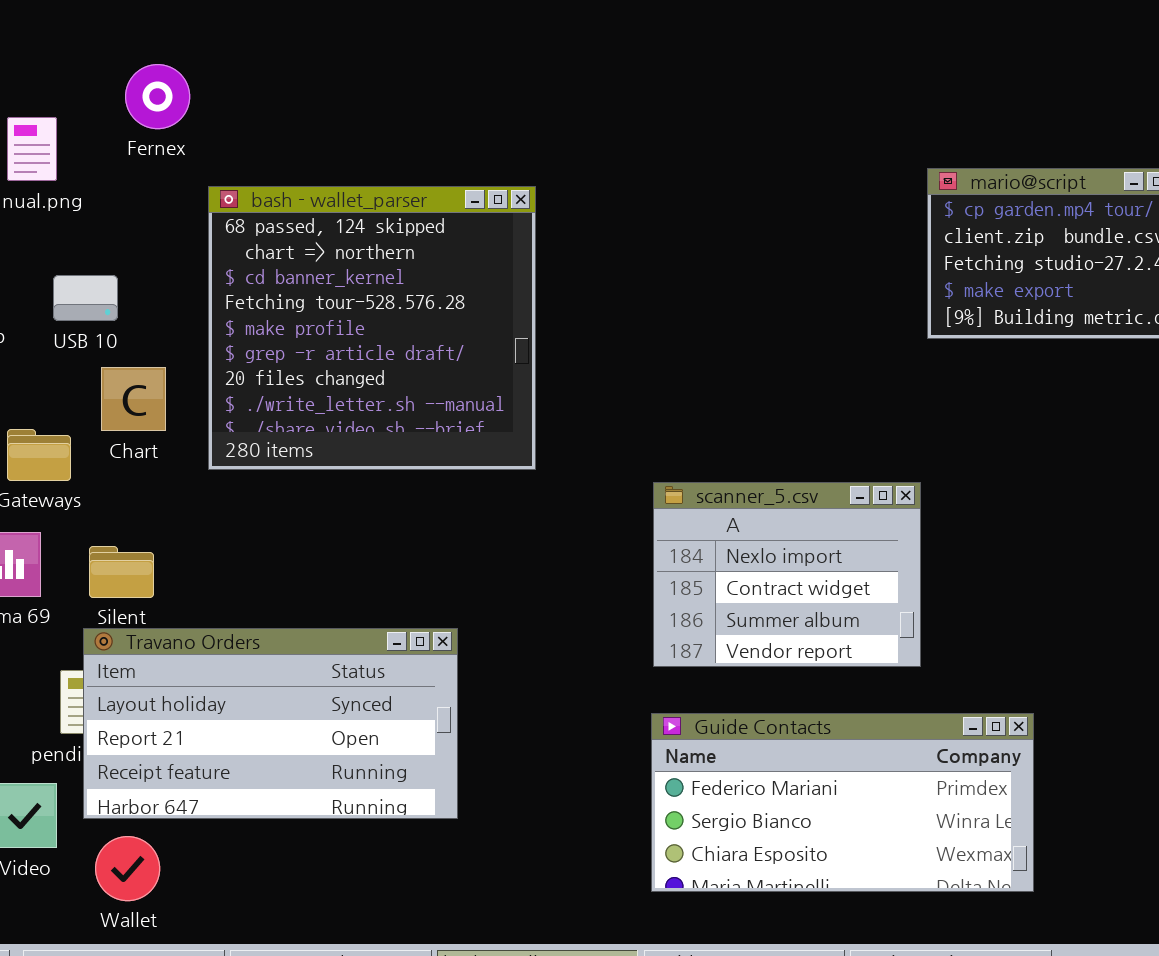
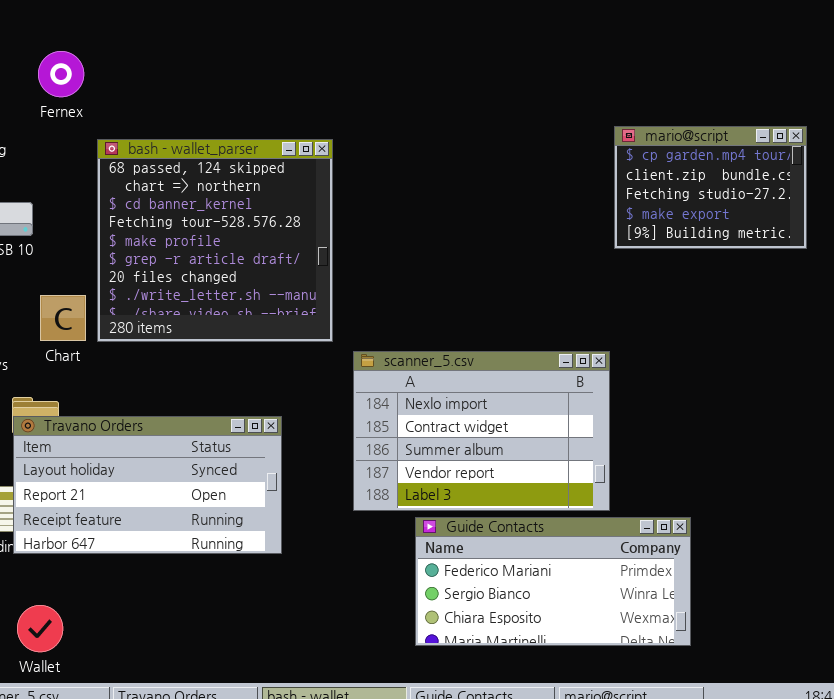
Chart: [101,367,166,431] -> [40,295,86,341], moved
scanner_5.csv: [653,482,921,667] -> [353,351,610,511], resized
Travano Orders: [83,628,458,819] -> [13,416,282,554], moved

